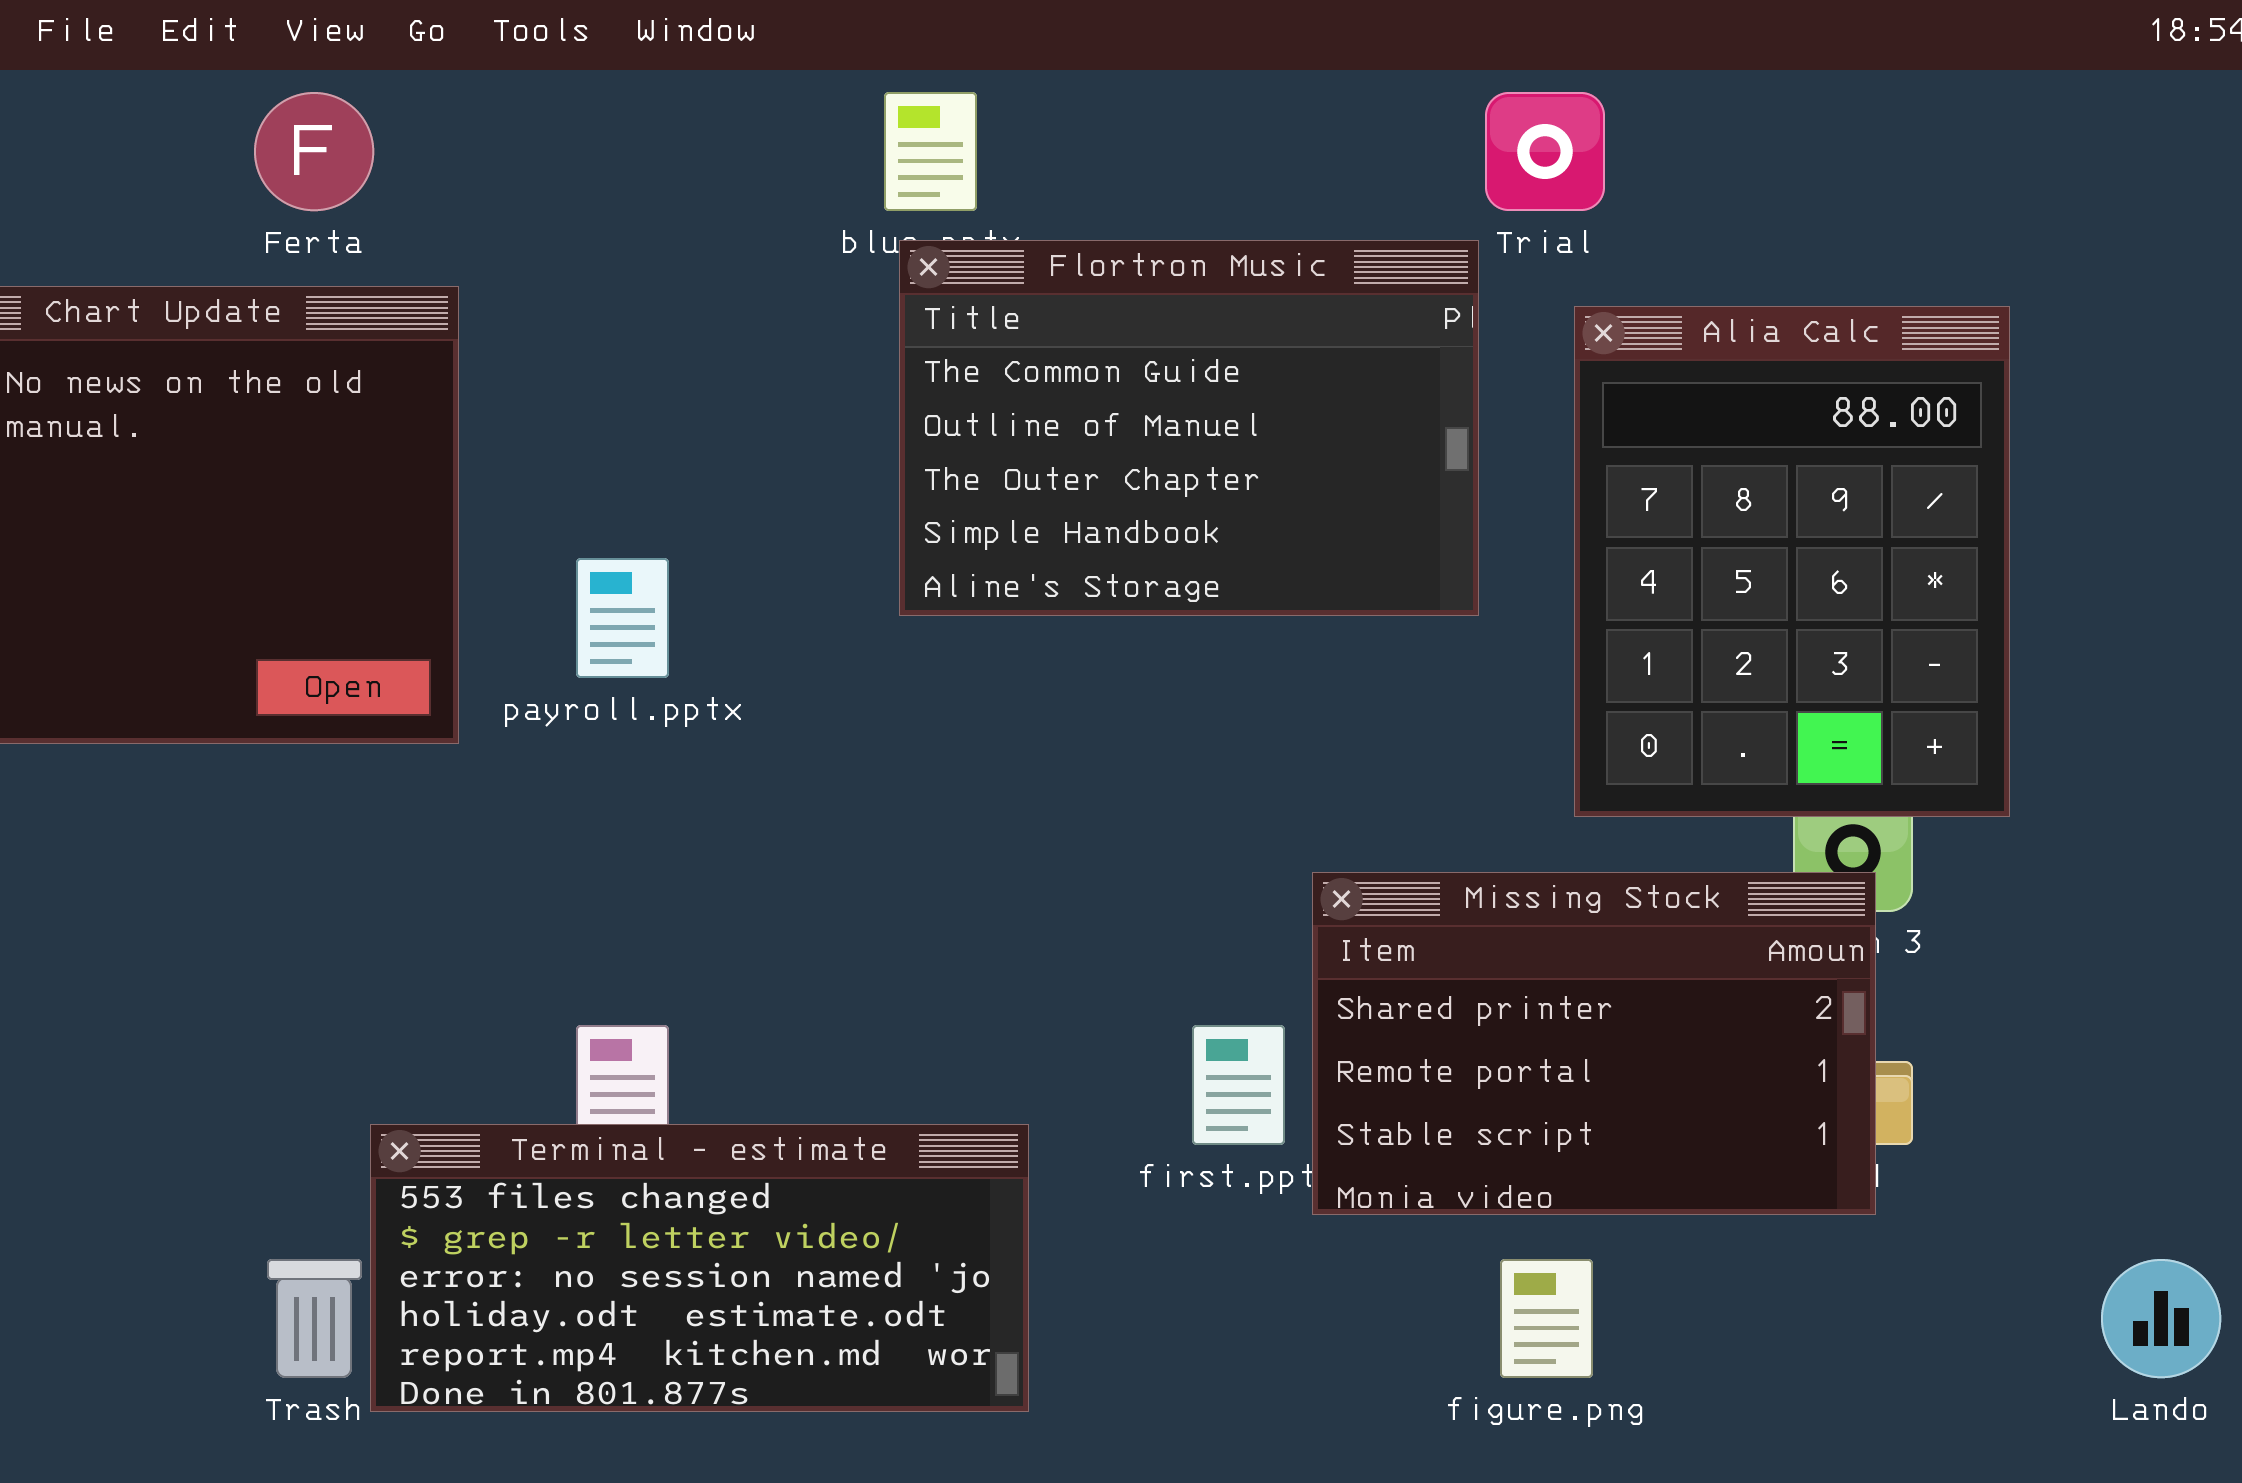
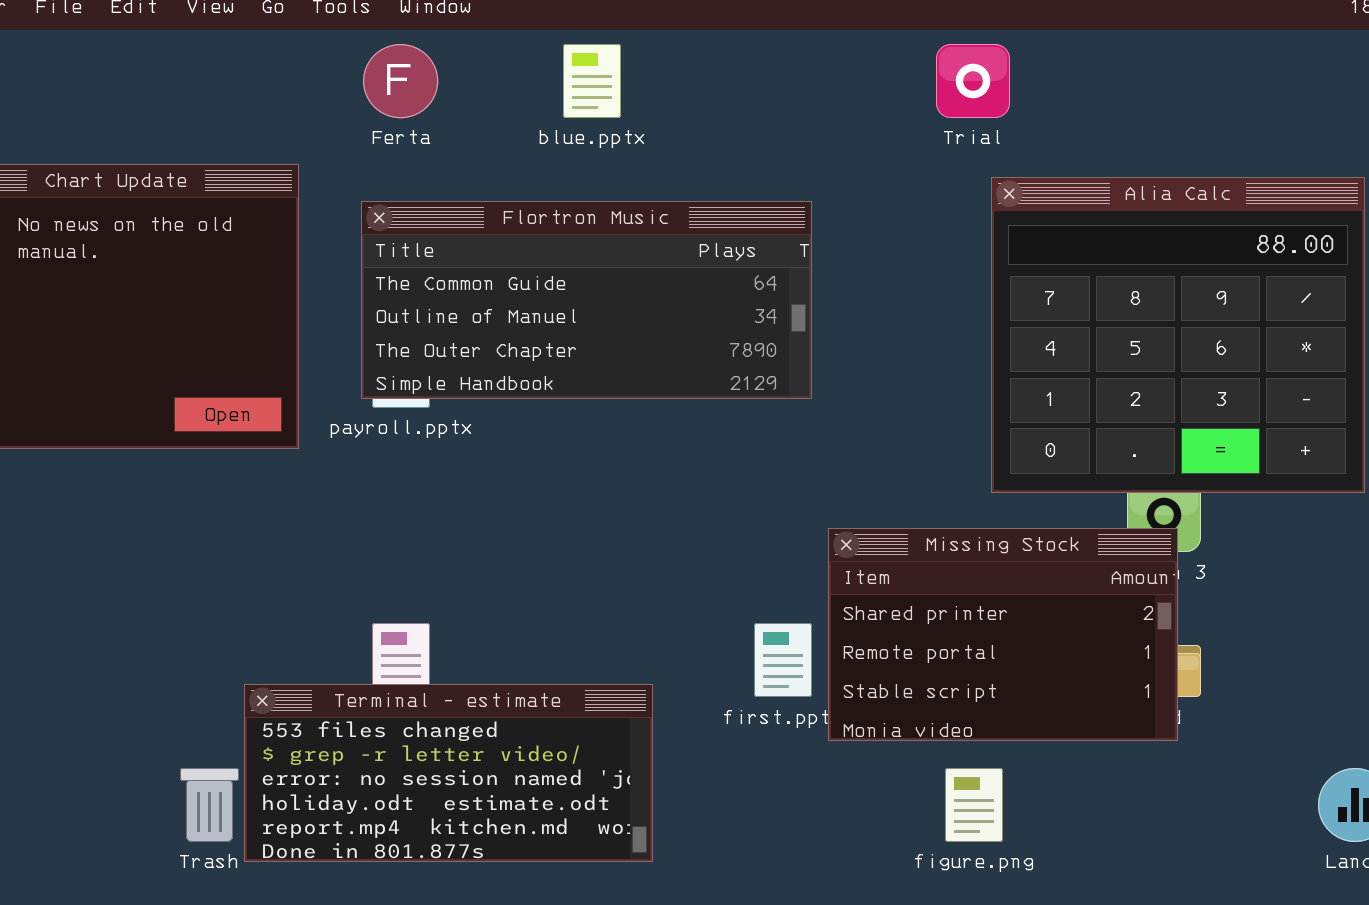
Ferta: [254,92,374,211] -> [363,44,438,118], moved
Flortron Music: [899,240,1479,616] -> [361,201,812,399], moved, resized
Alia Calc: [1574,306,2010,817] -> [991,177,1365,493], resized

